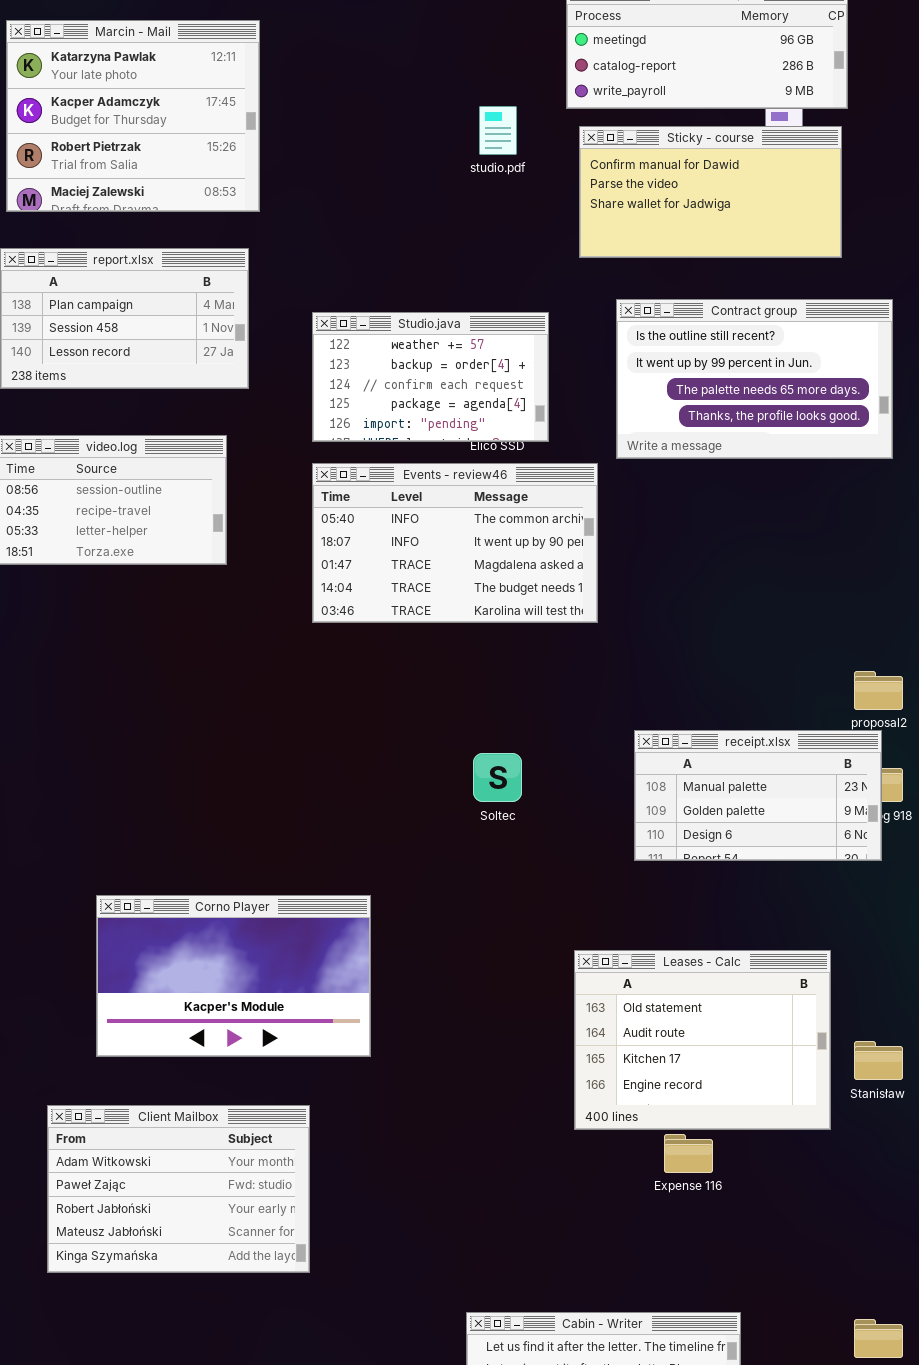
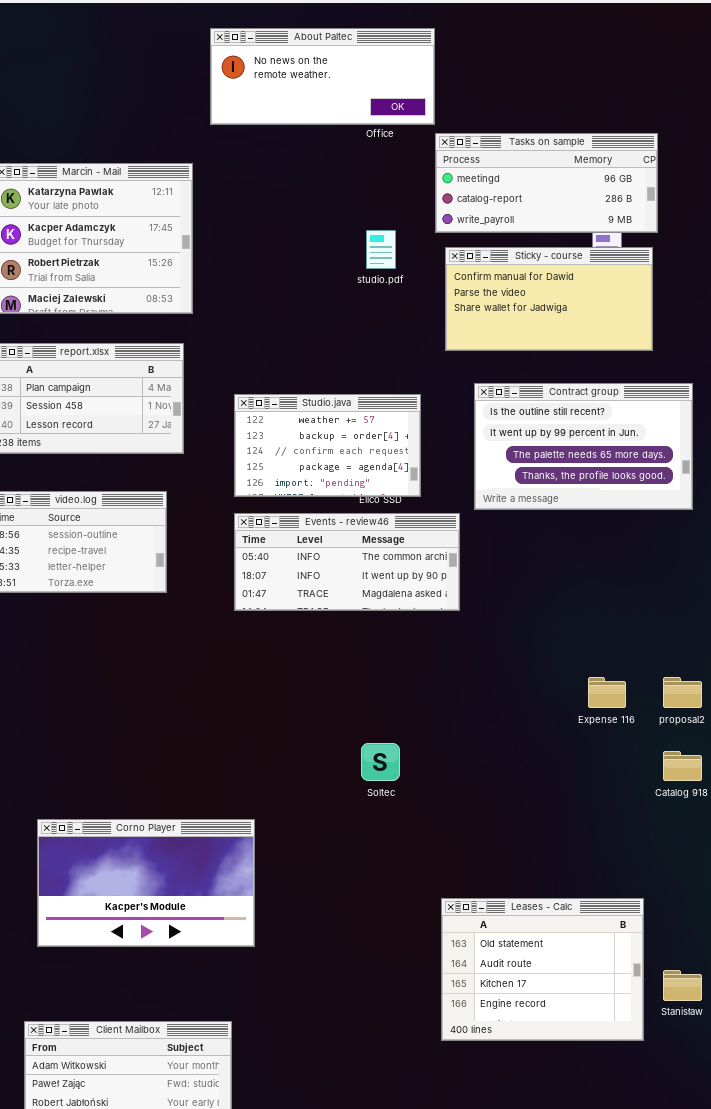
Events - review46: [312,463,598,623] -> [234,513,460,611], resized
receipt.xlsx: [634,730,882,861] -> none, closed
Corno Player: [96,895,371,1057] -> [37,819,255,947], moved
Expense 116: [664,1134,713,1173] -> [588,677,626,708], moved

